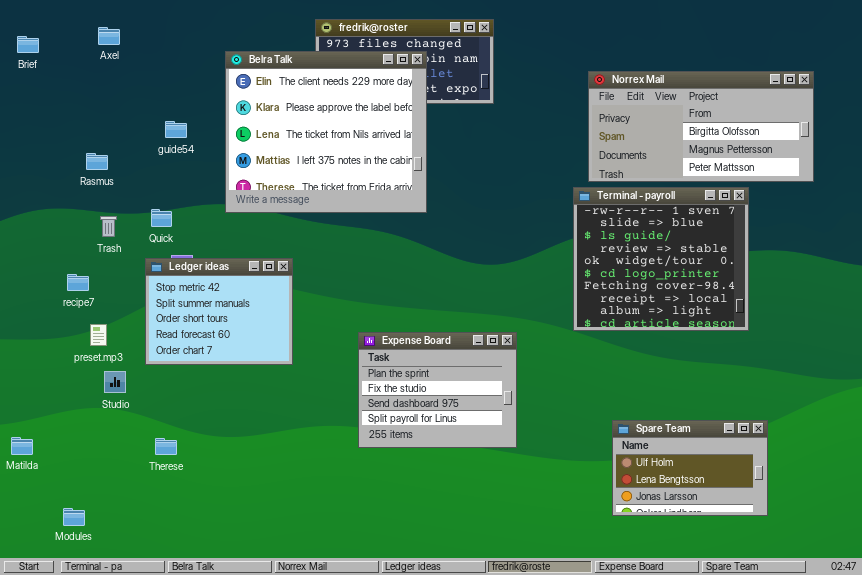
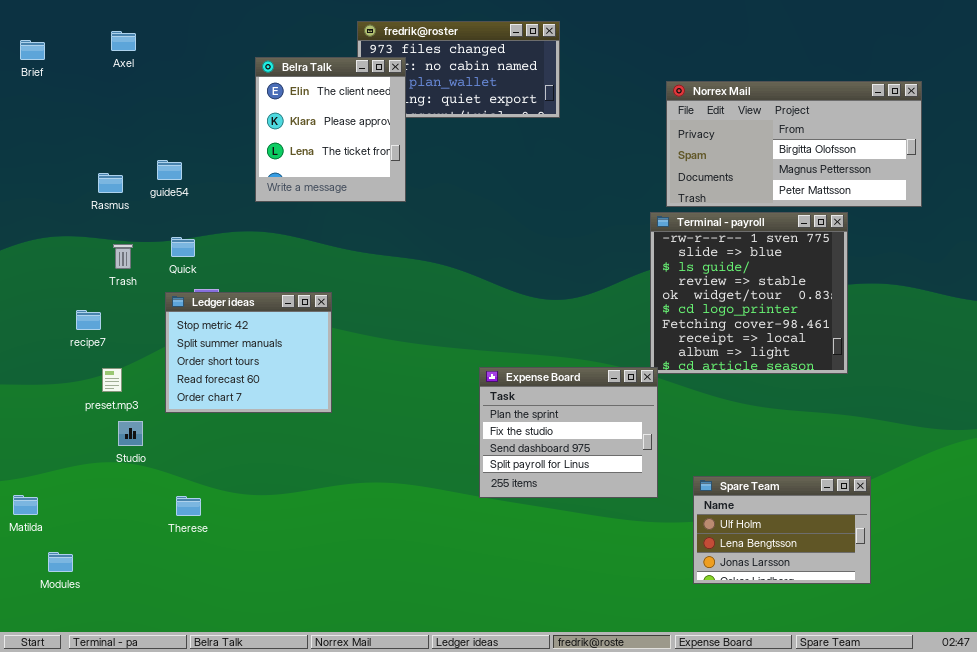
Belra Talk: [225,51,427,213] -> [255,57,406,202], resized
guide54: [165,121,187,138] -> [157,160,182,180], moved
Expense Board: [358,332,517,448] -> [479,367,658,498], moved
Modules: [63,508,85,526] -> [48,552,73,572], moved

